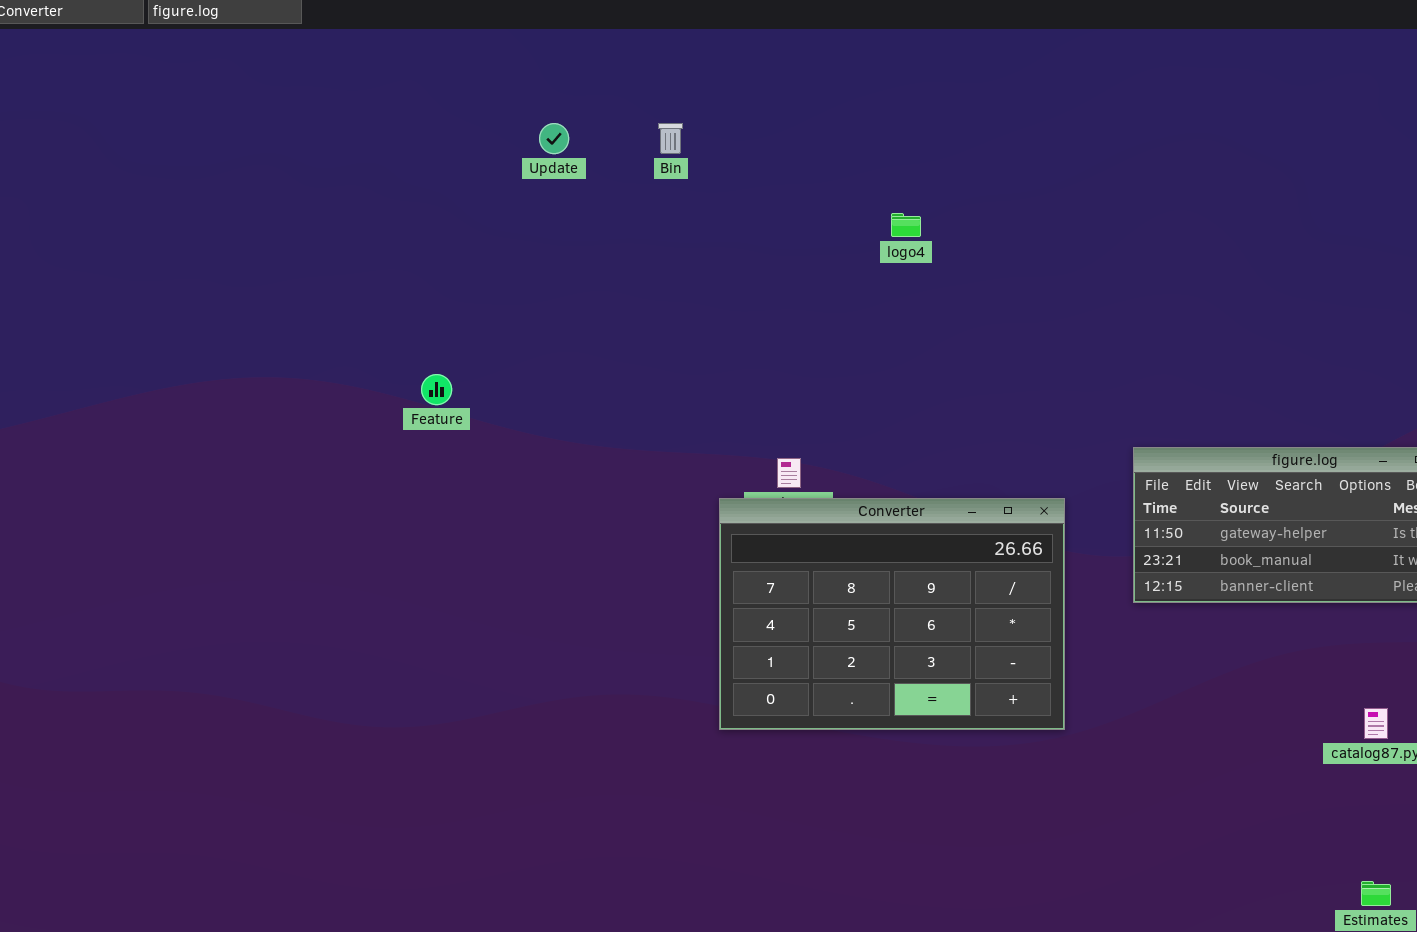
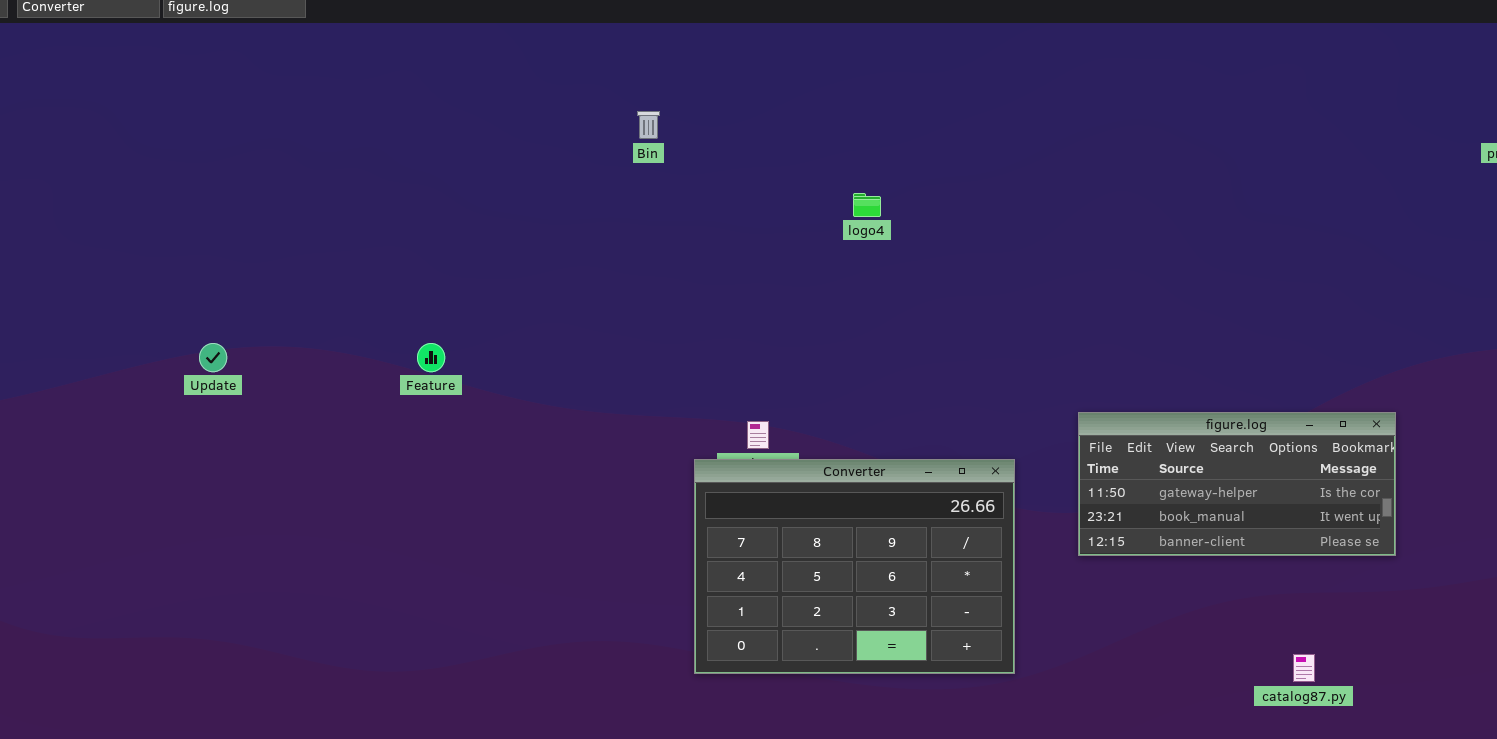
Update: [539,123,569,154] -> [199,343,227,372], moved

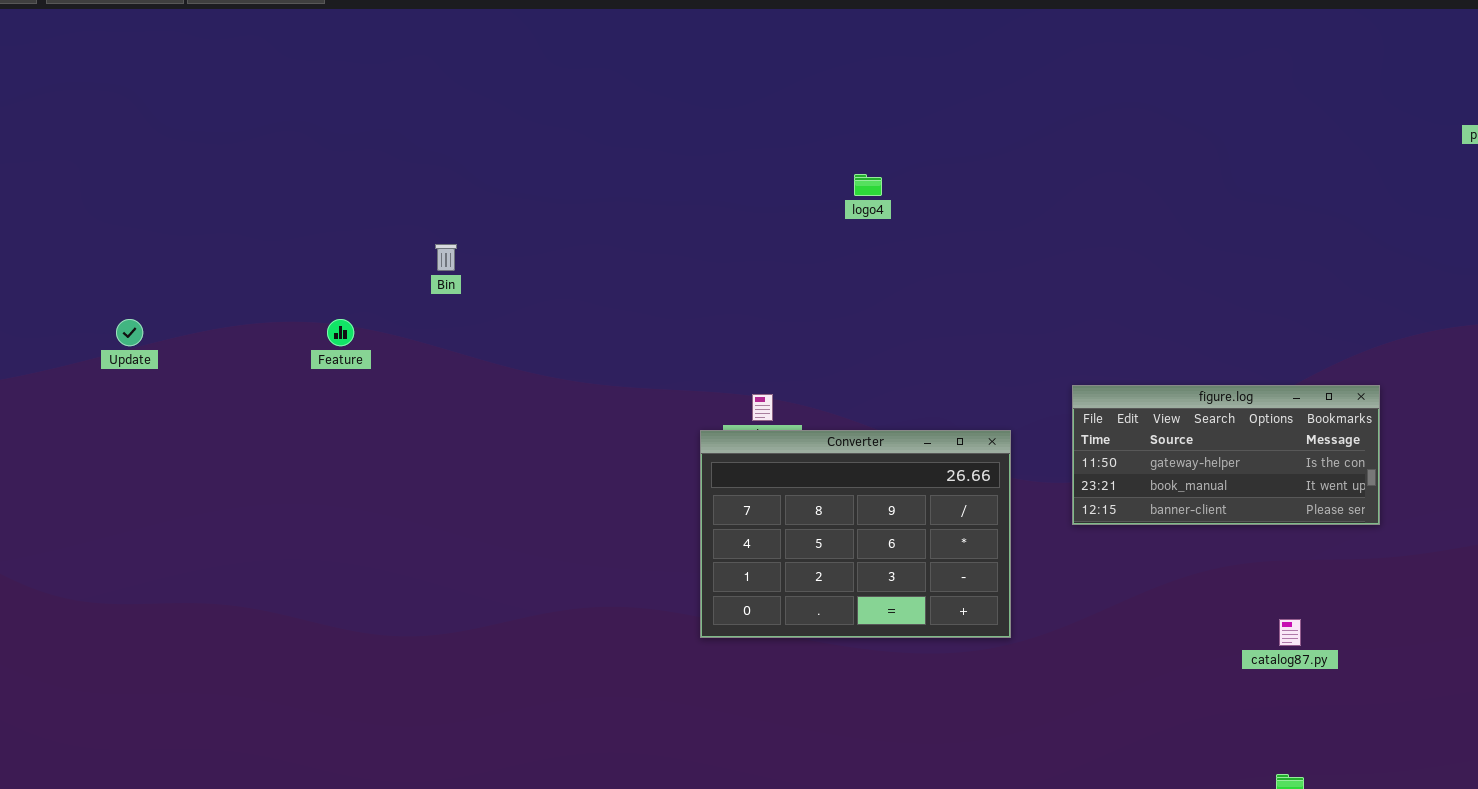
Bin: [637,111,660,139] -> [435,244,457,271], moved
Update: [199,343,227,372] -> [116,319,143,346], moved
Feature: [417,343,445,372] -> [327,319,354,346], moved

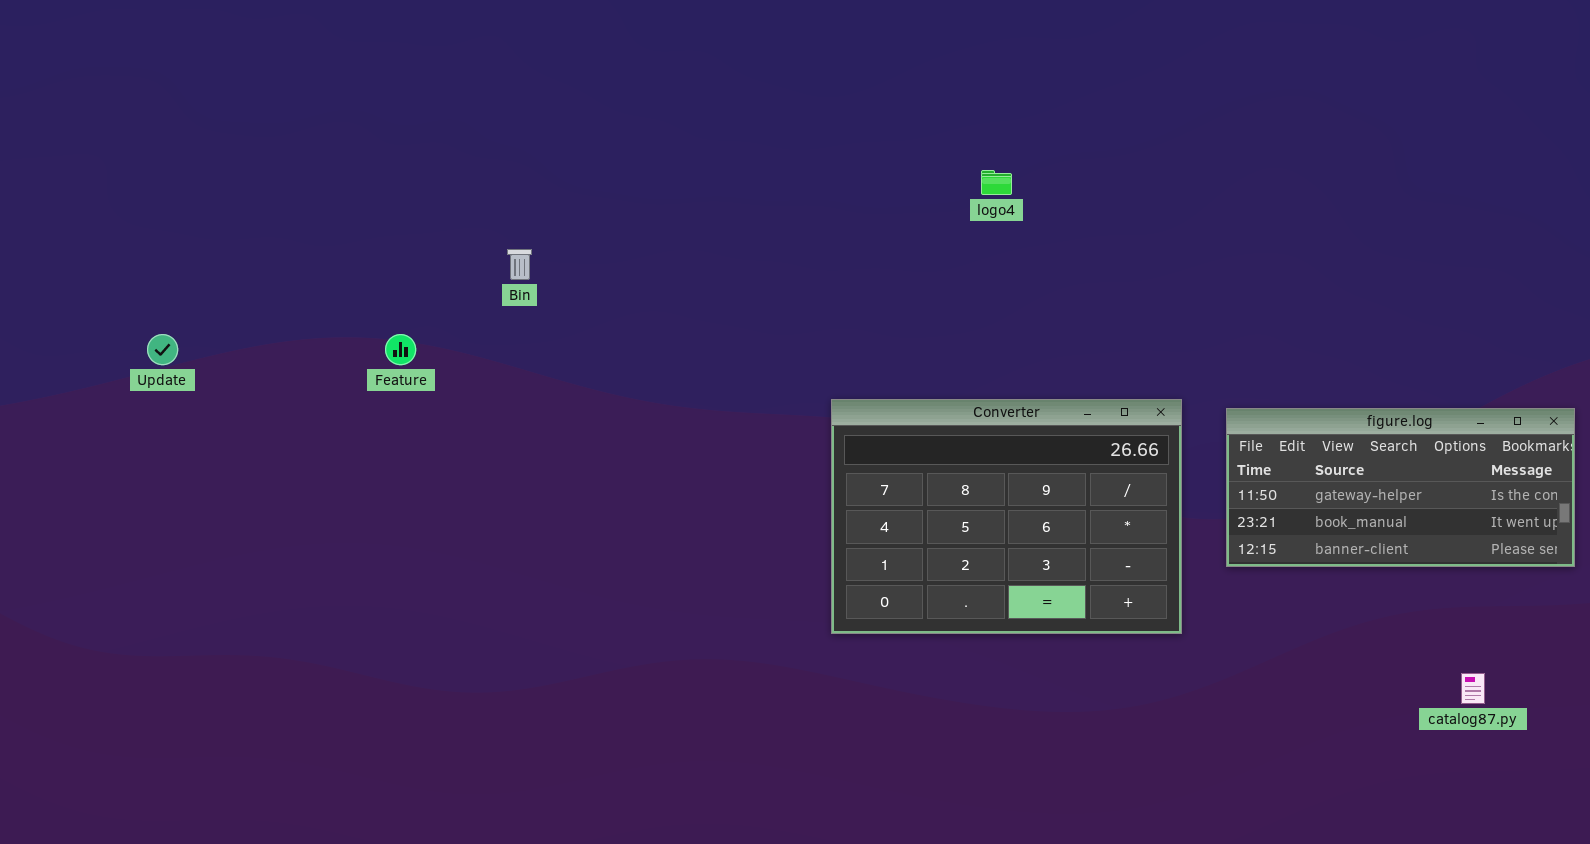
Converter: [700,430,1011,638] -> [831,399,1182,634], moved

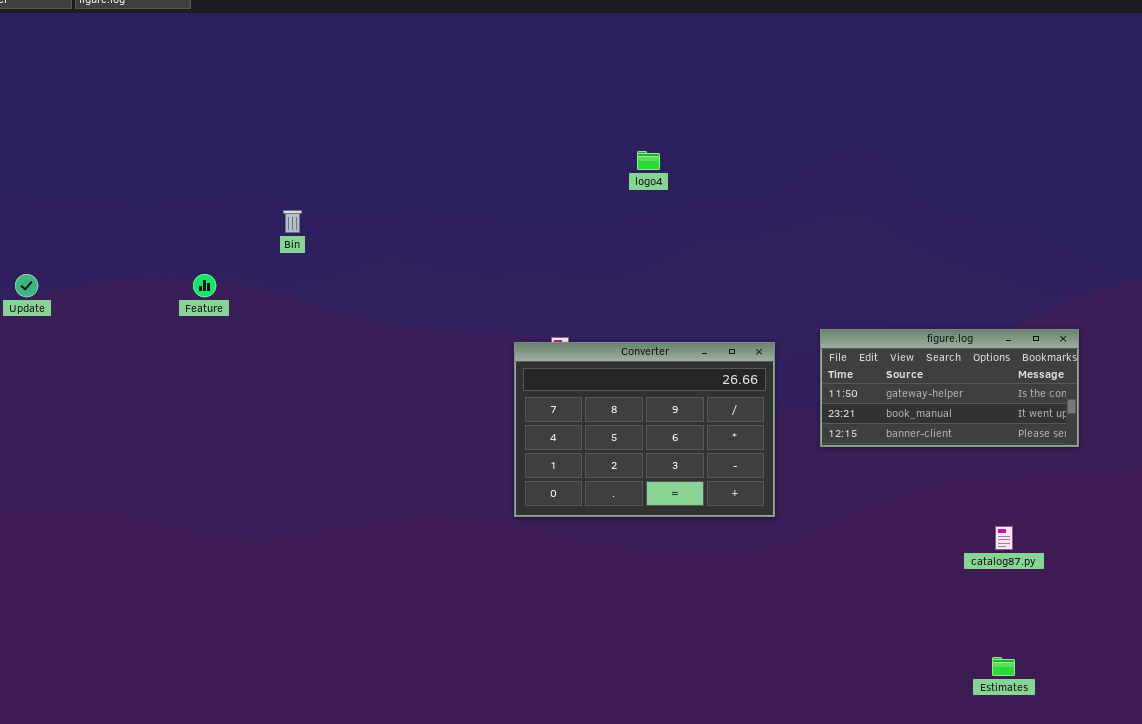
Converter: [831,399,1182,634] -> [514,342,775,517], moved

